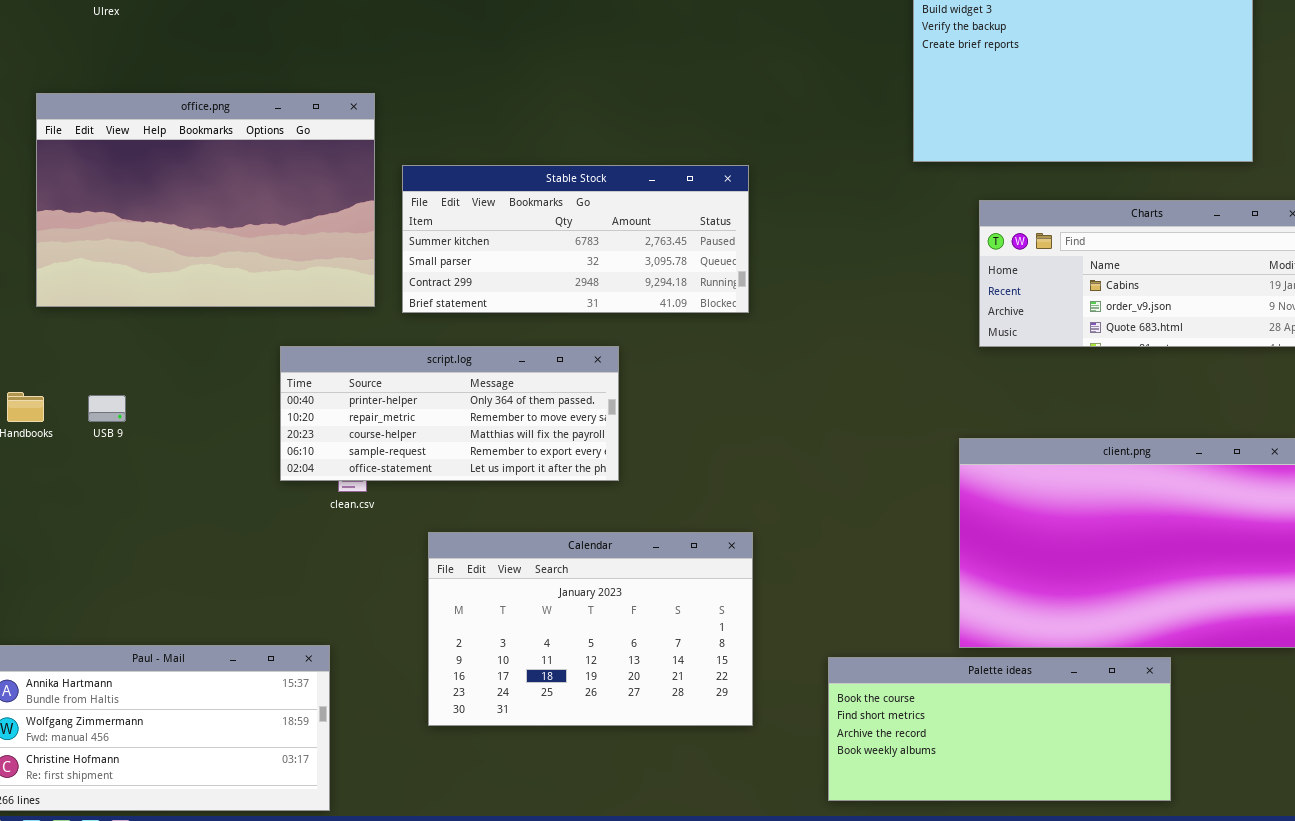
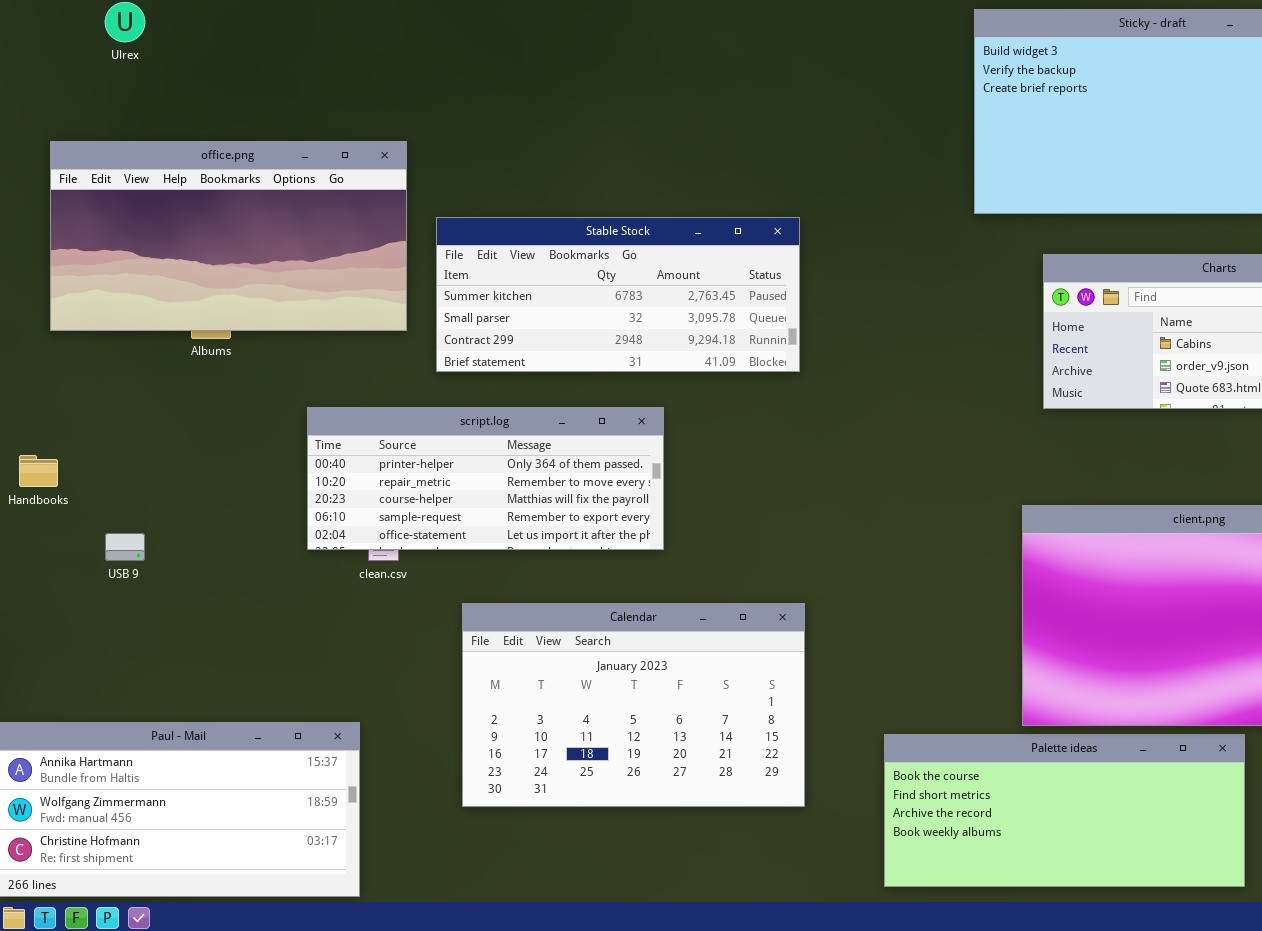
office.png: [36,93,375,307] -> [50,141,407,331], resized
USB 9: [88,395,126,422] -> [105,533,145,561], moved

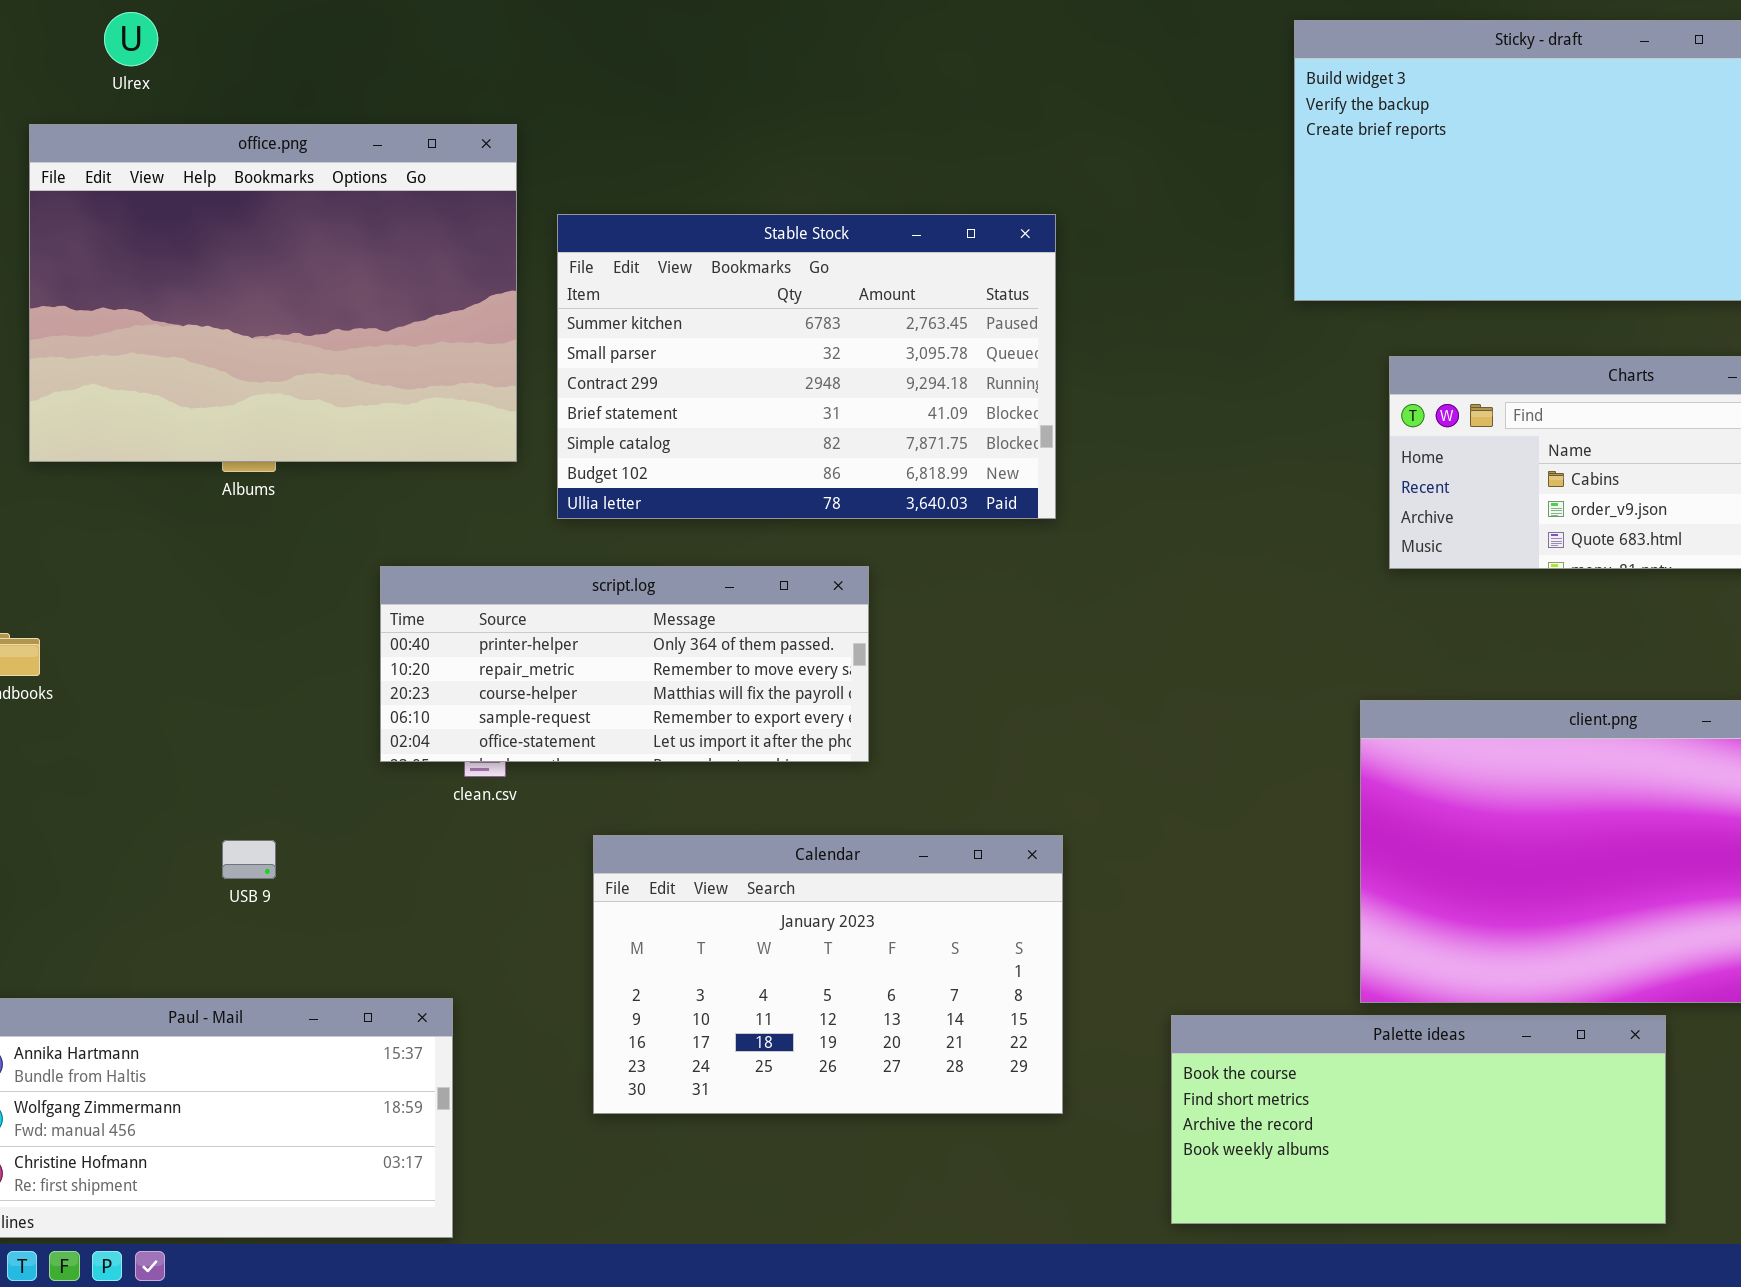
office.png: [50,141,407,331] -> [29,124,517,462], resized
Stable Stock: [436,217,800,372] -> [557,214,1056,519], resized
USB 9: [105,533,145,561] -> [222,840,276,879], moved

